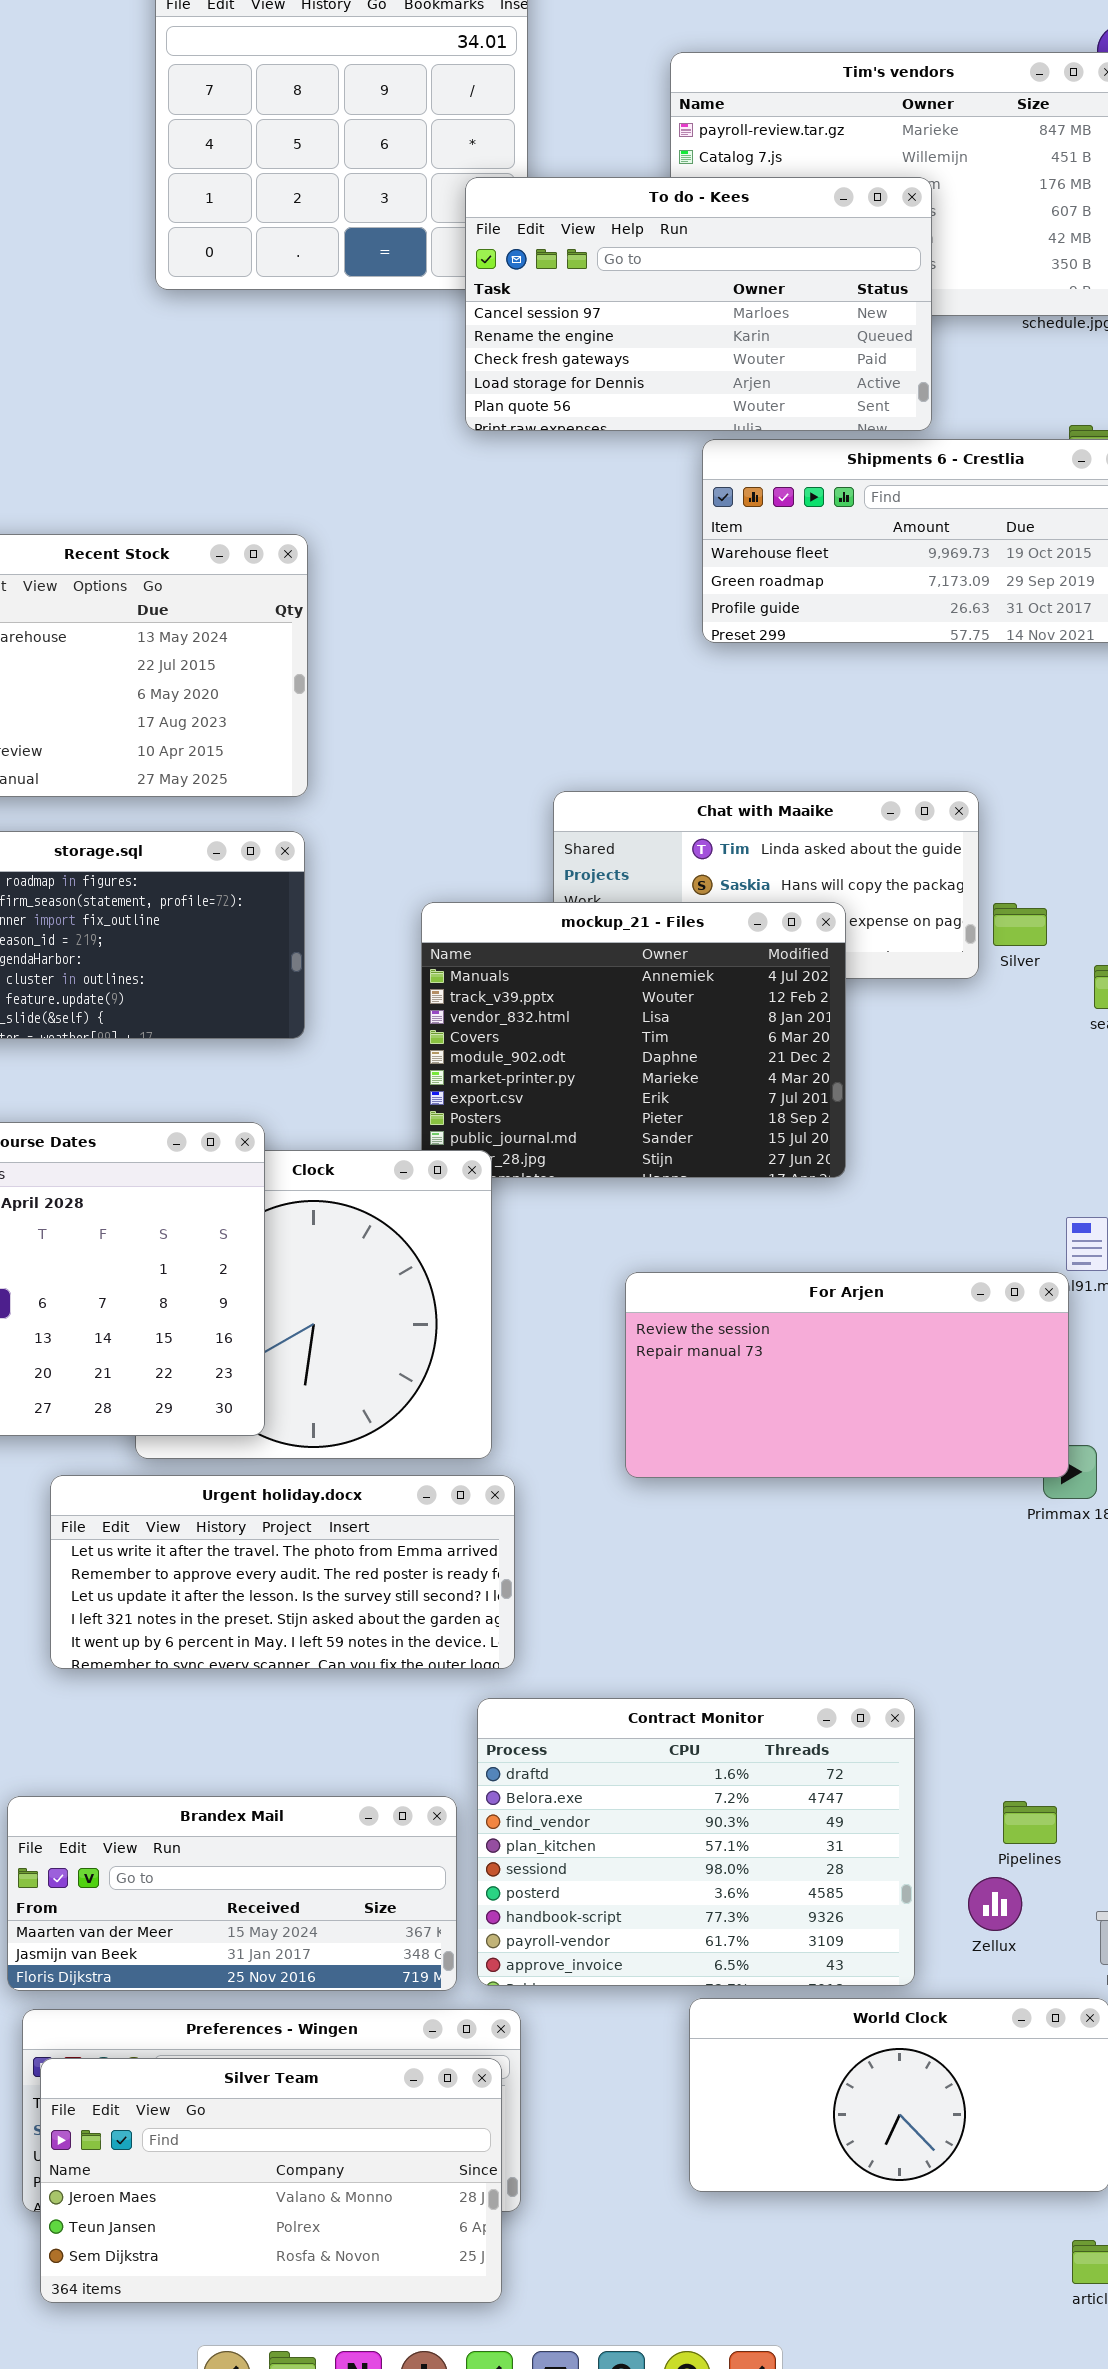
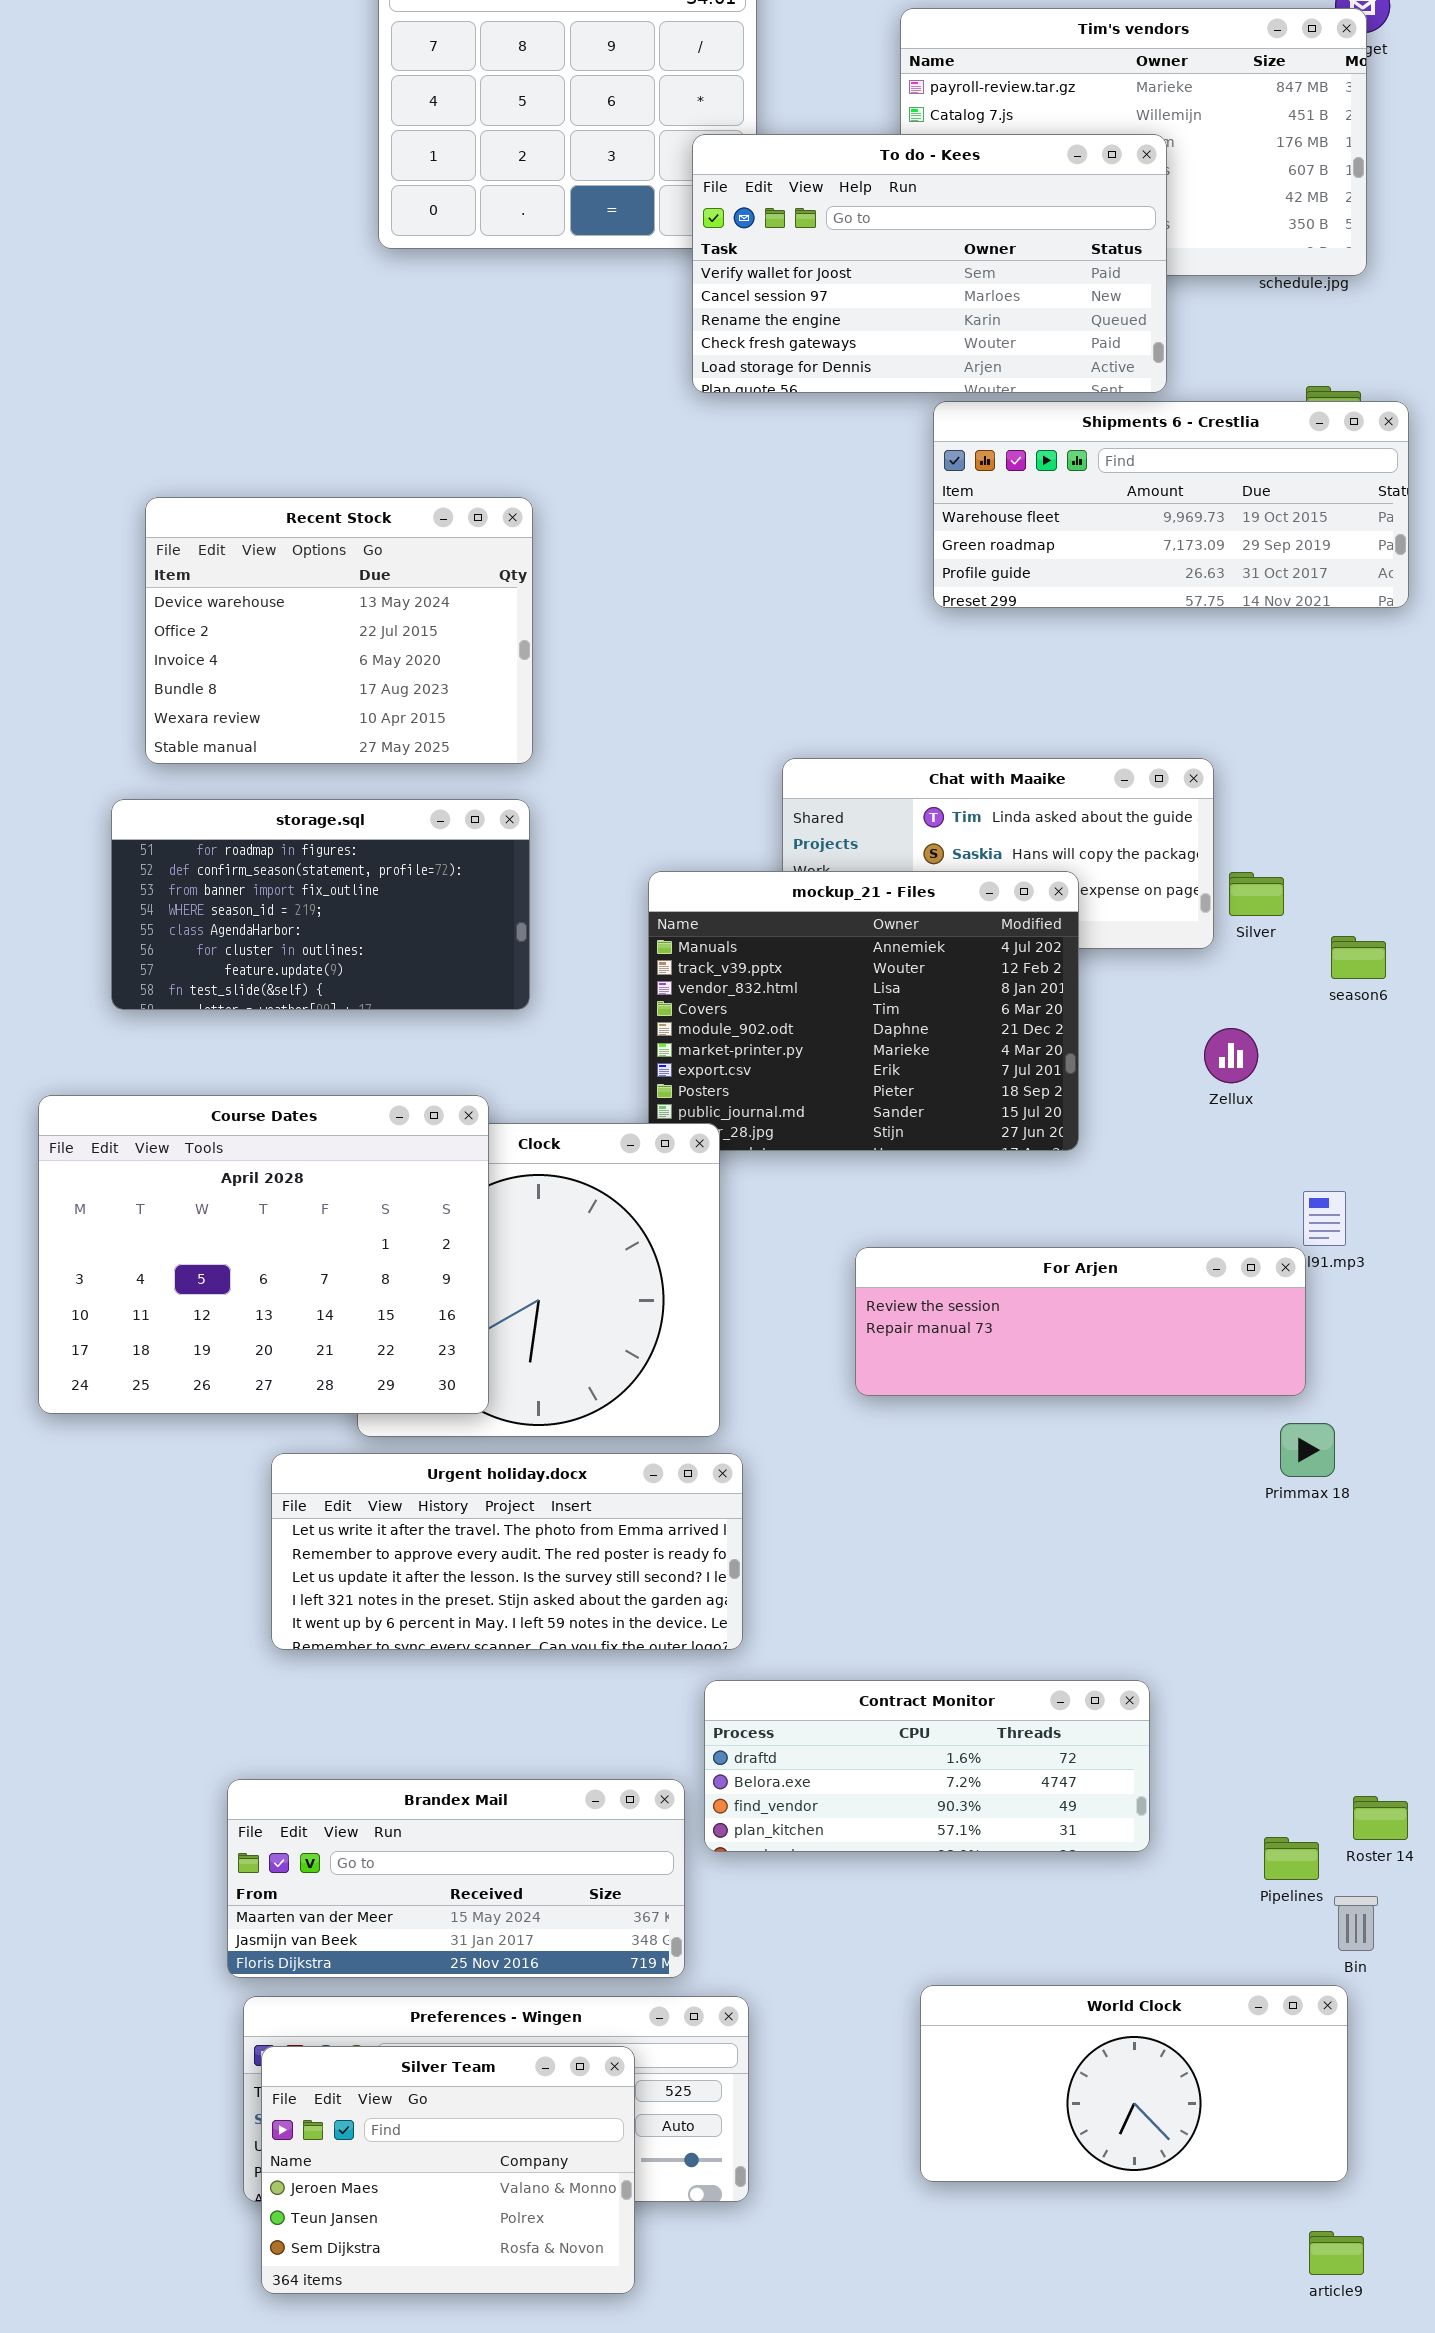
To do - Kees: [465,177,932,431] -> [692,134,1167,393], scrolled up 1 row
For Arjen: [625,1272,1069,1478] -> [855,1247,1306,1396], resized
Contract Monitor: [477,1698,915,1986] -> [704,1680,1150,1852], resized
Pipelines: [1003,1801,1057,1844] -> [1264,1837,1319,1880], moved
Zellux: [968,1877,1022,1931] -> [1204,1028,1258,1083], moved
Silver Team: [40,2058,502,2303] -> [261,2046,635,2294], resized

